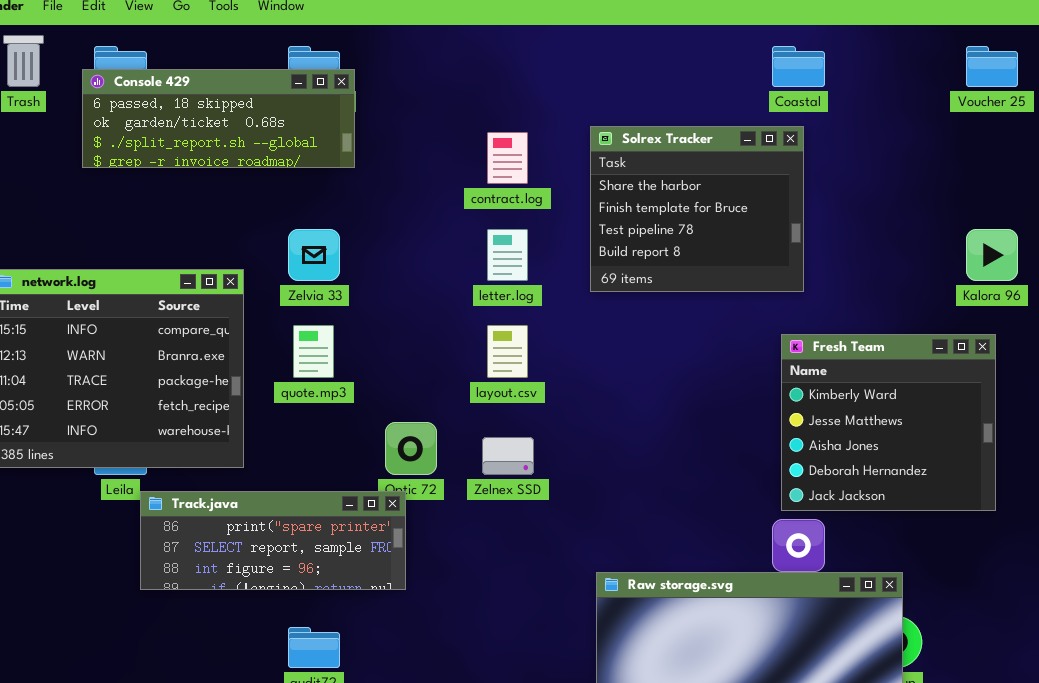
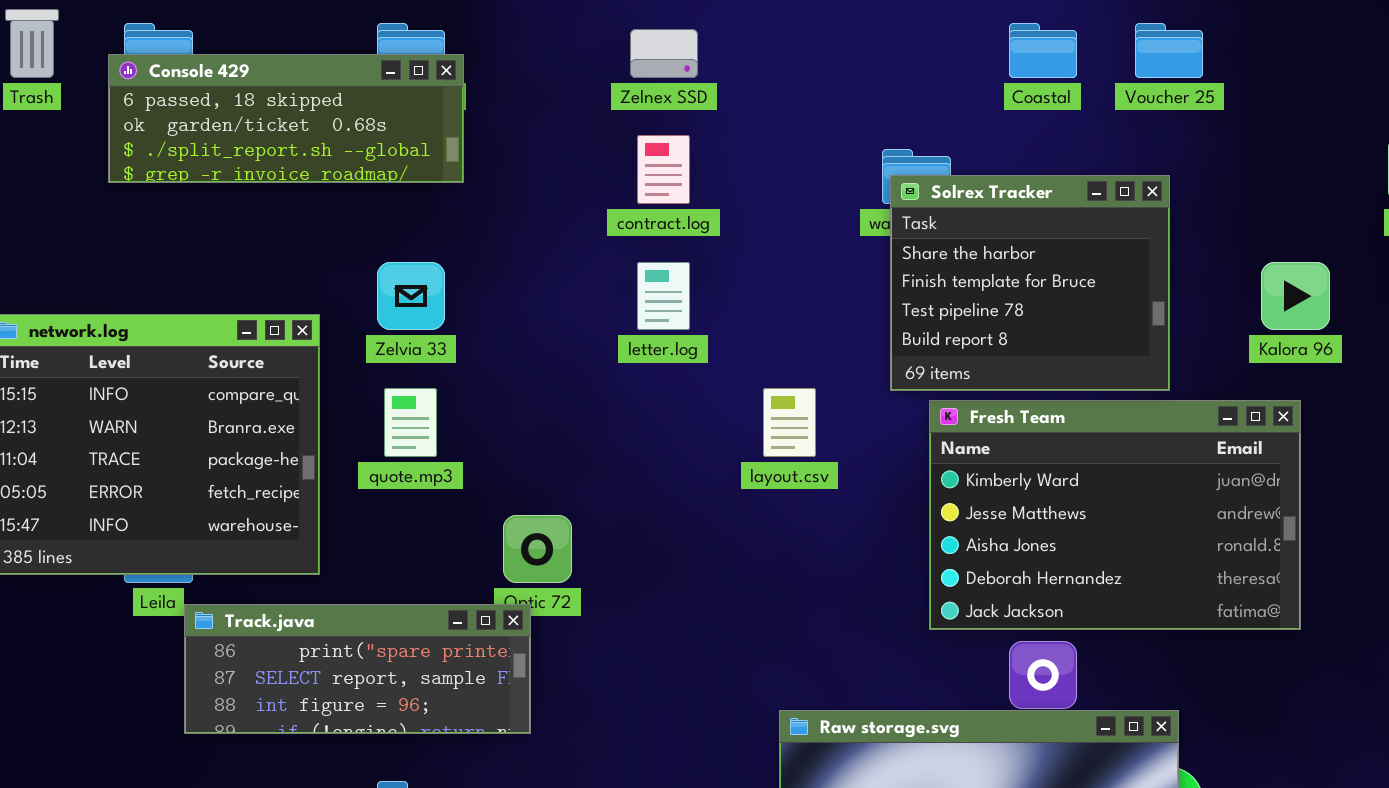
Voucher 25: [966,46,1018,87] -> [1135,23,1203,78], moved
Solrex Tracker: [590,126,804,292] -> [890,175,1170,391], moved
layout.csv: [487,325,528,378] -> [763,388,816,457], moved
Fresh Team: [781,334,996,511] -> [929,400,1301,630], resized
Zelnex SSD: [482,437,534,475] -> [630,29,698,78], moved

